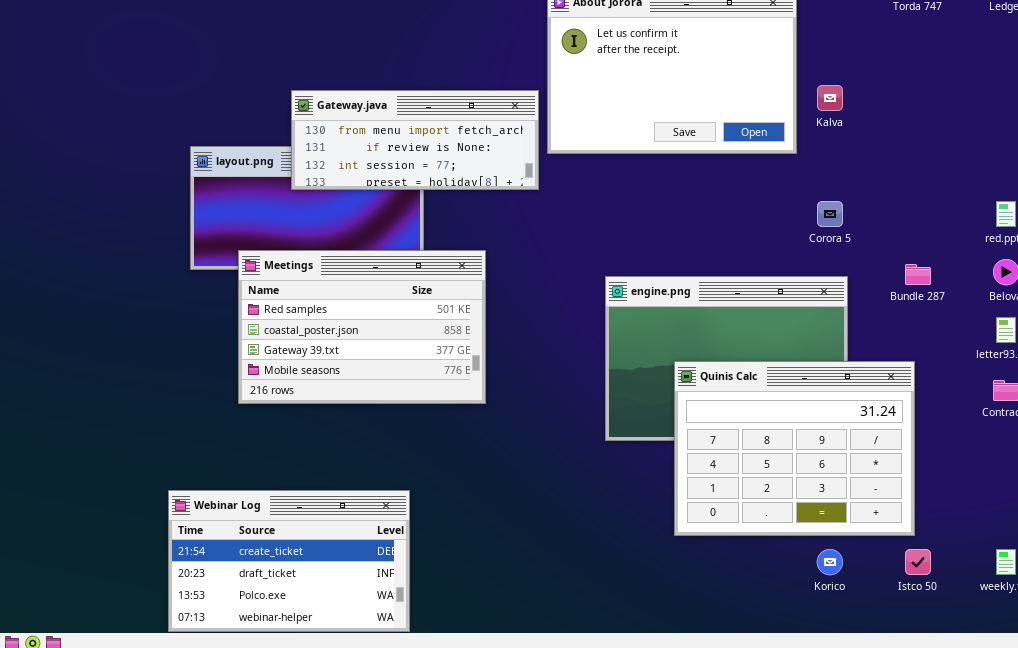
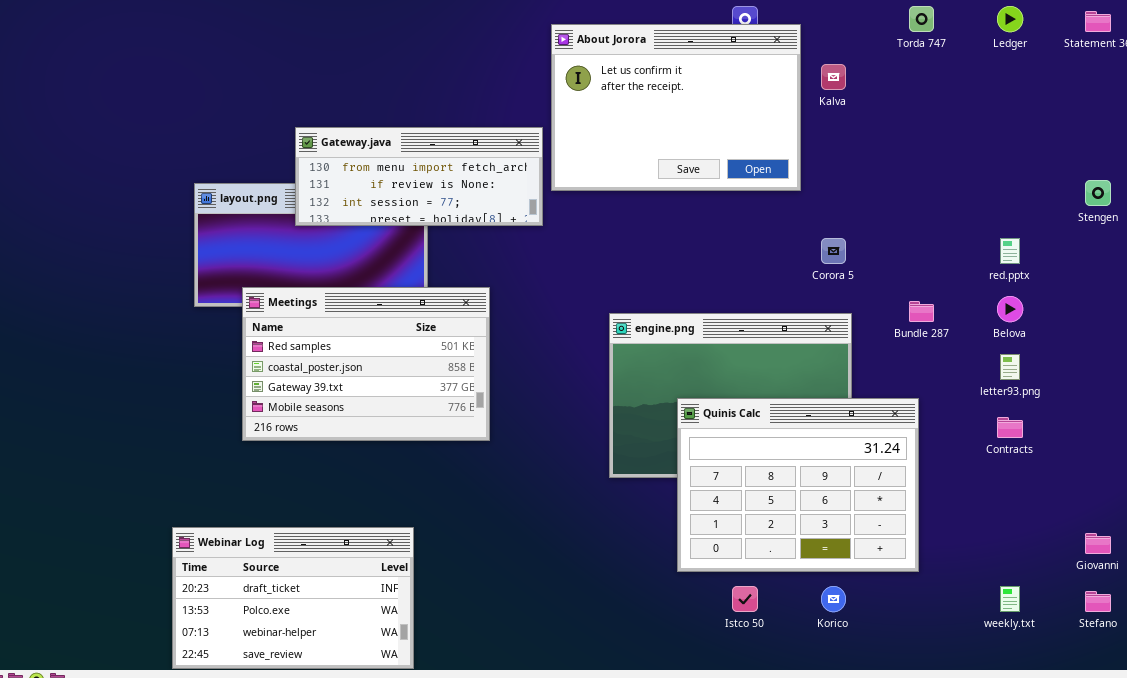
Kalva: [817,85,843,111] -> [821,64,846,90], moved
Webinar Log: [168,490,410,632] -> [172,527,414,669], scrolled down 1 row
Istco 50: [905,549,931,575] -> [732,586,758,612], moved

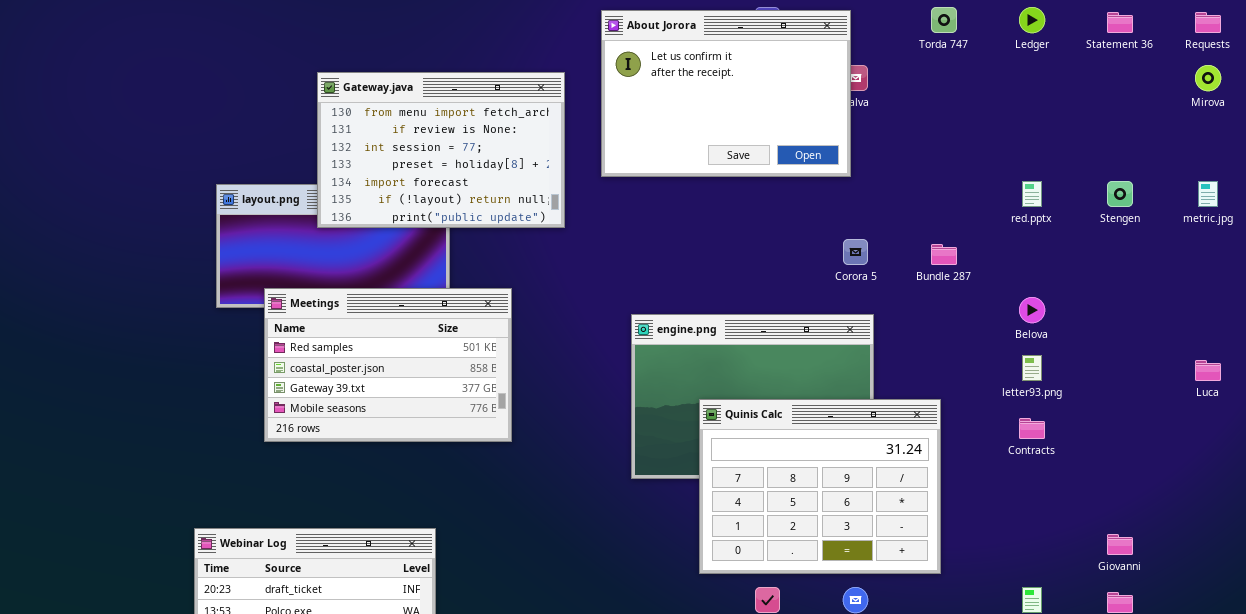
About Jorora: [551,24,801,191] -> [601,10,851,177], moved
Gateway.java: [295,127,543,226] -> [317,72,565,228], resized
red.pptx: [1000,238,1020,264] -> [1022,181,1042,207], moved
Bundle 287: [909,301,934,322] -> [931,244,957,265], moved

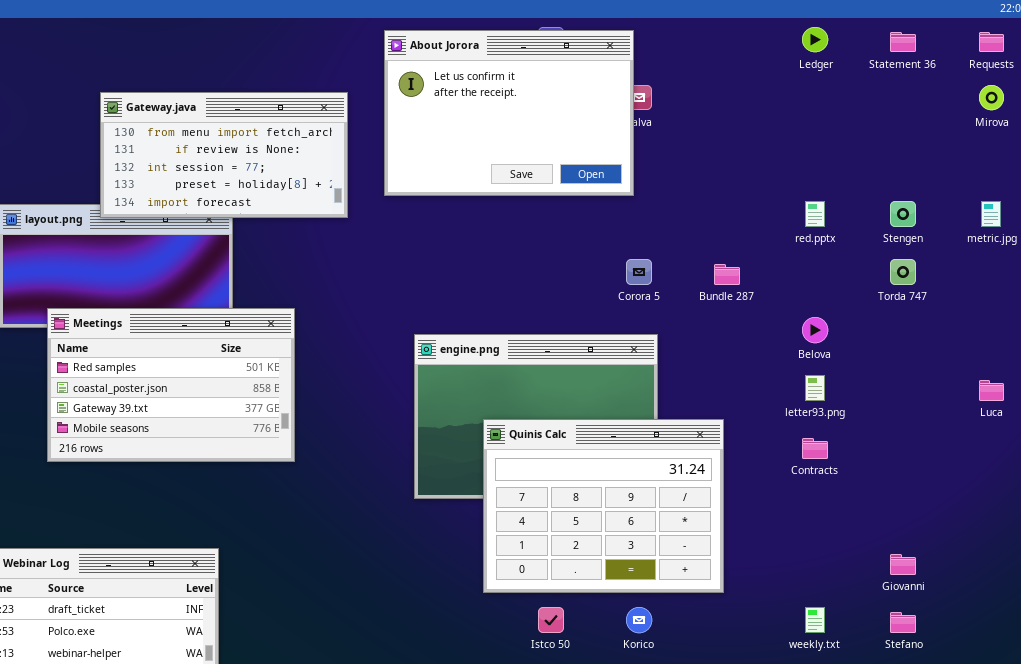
Torda 747: [931,7,957,33] -> [890,259,916,285], moved
Gateway.java: [317,72,565,228] -> [100,92,348,218], resized

